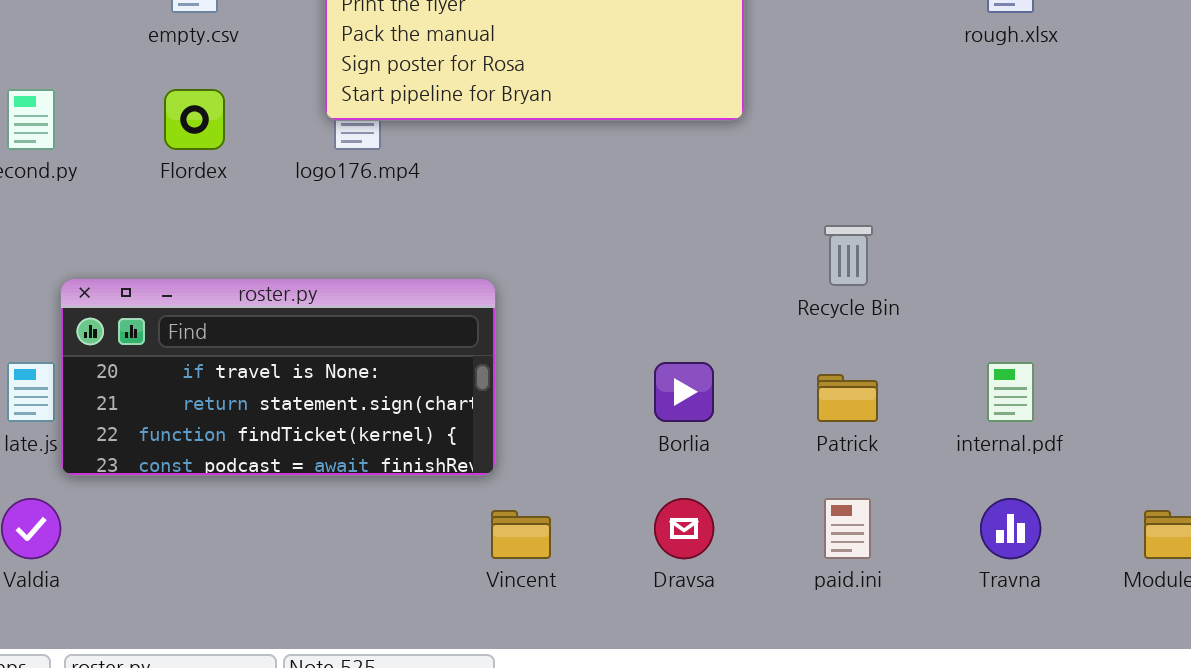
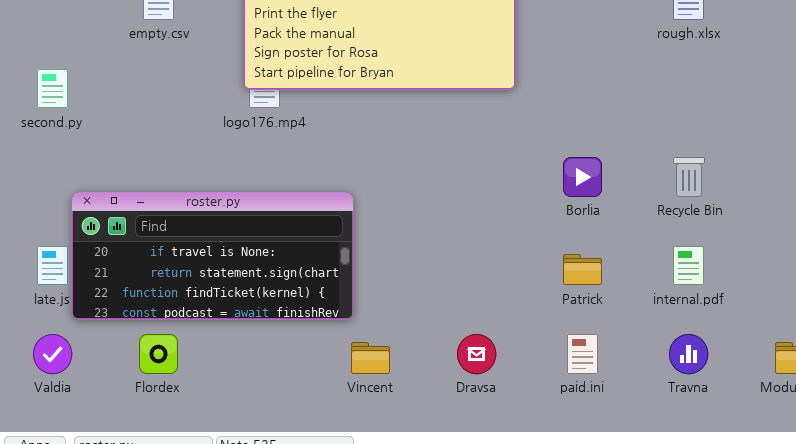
Flordex: [164,89,225,150] -> [139,334,178,374], moved
Recycle Bin: [824,225,873,286] -> [673,157,705,197], moved
Borlia: [654,362,714,422] -> [563,157,602,197], moved

